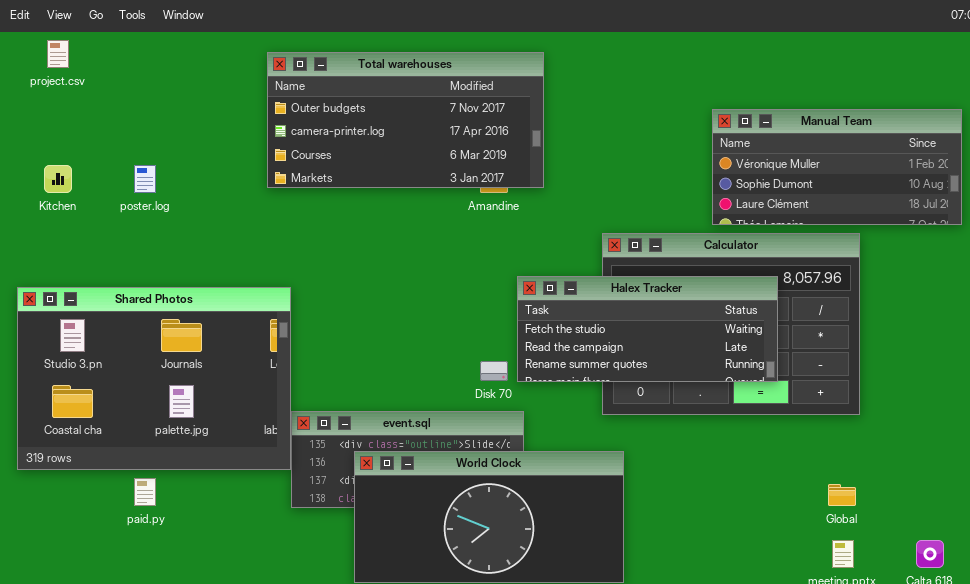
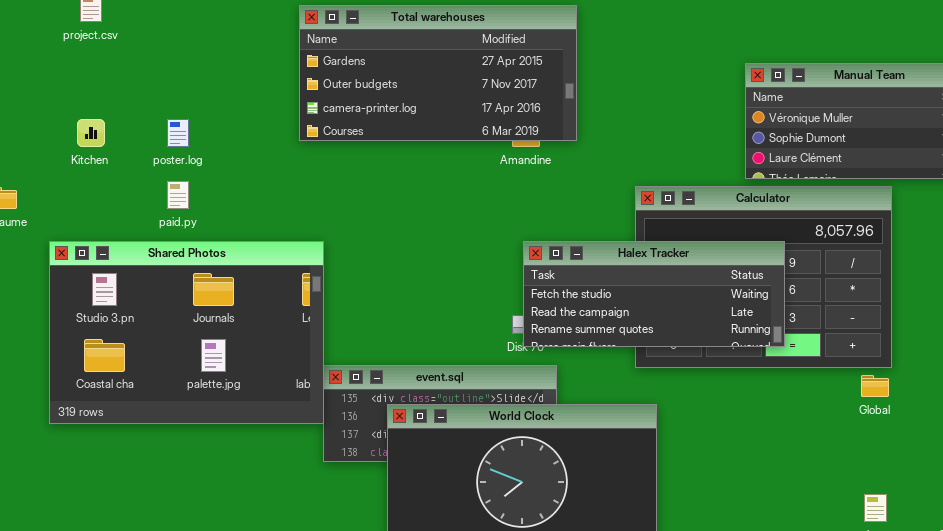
Total warehouses: [267,52,544,188] -> [299,5,577,141], scrolled up 1 row
Halex Tracker: [517,276,778,382] -> [523,241,785,347], moved
paid.py: [134,478,156,506] -> [167,181,189,209], moved
Global: [828,484,856,506] -> [861,375,889,397], moved

